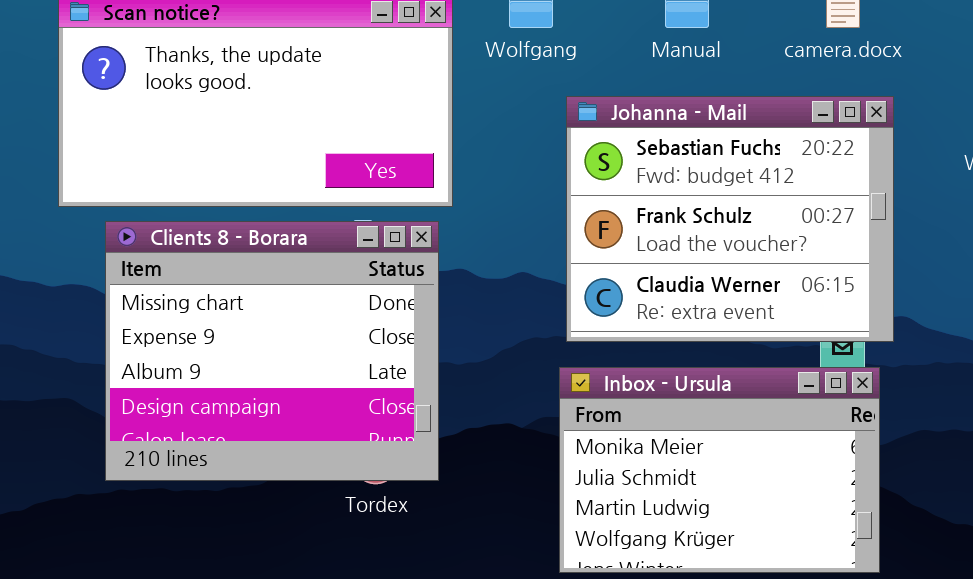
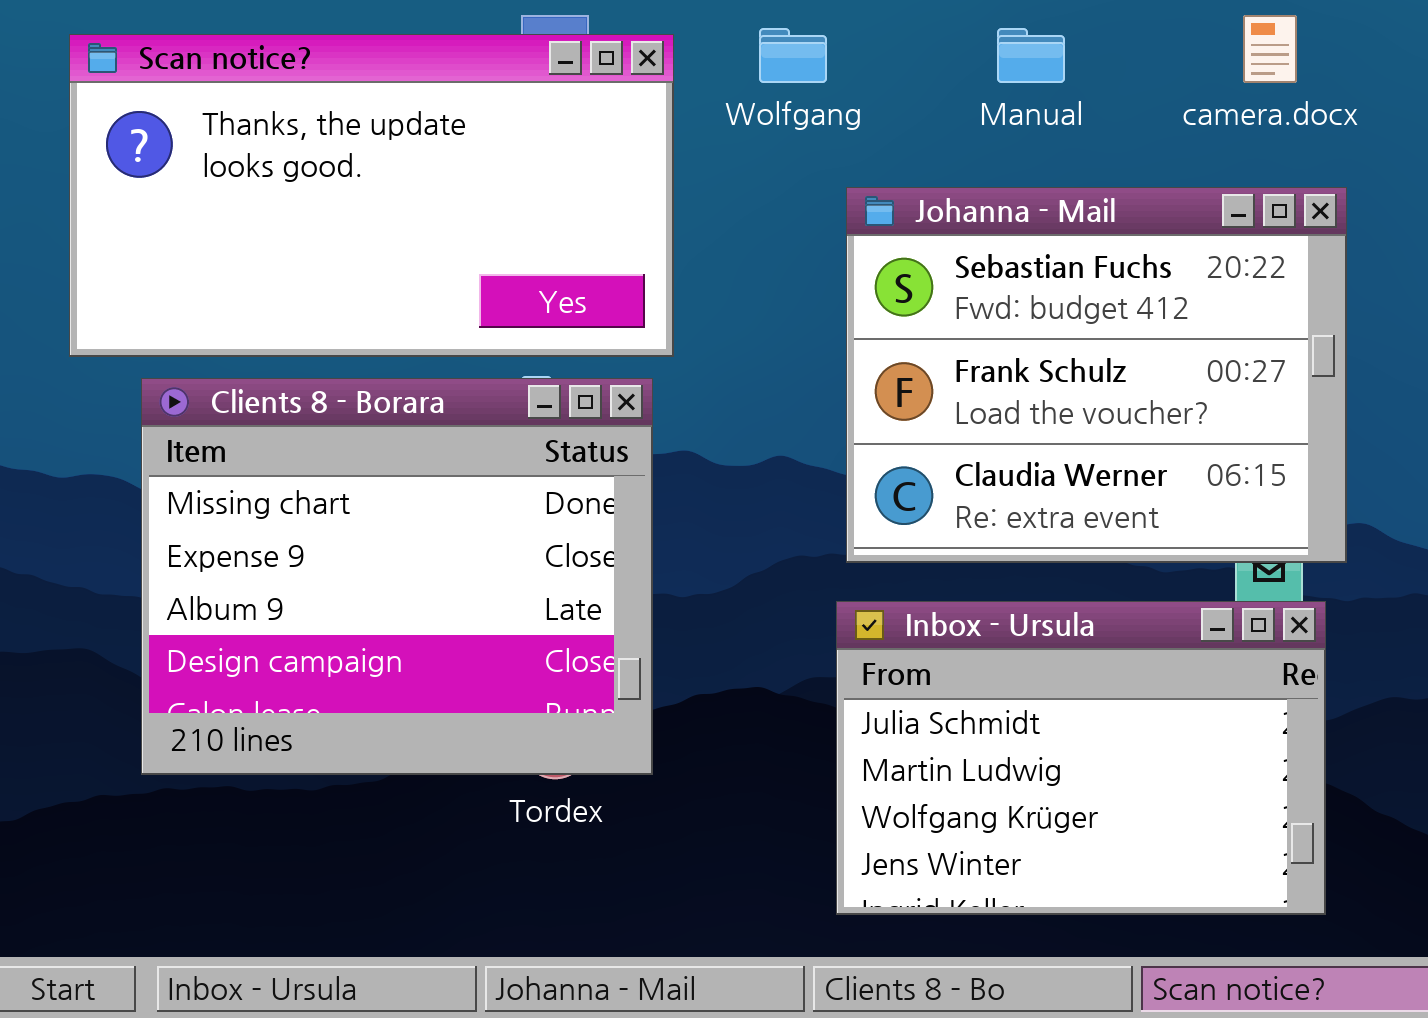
Inbox - Ursula: [559,367,880,573] -> [836,601,1326,915], scrolled down 1 row

